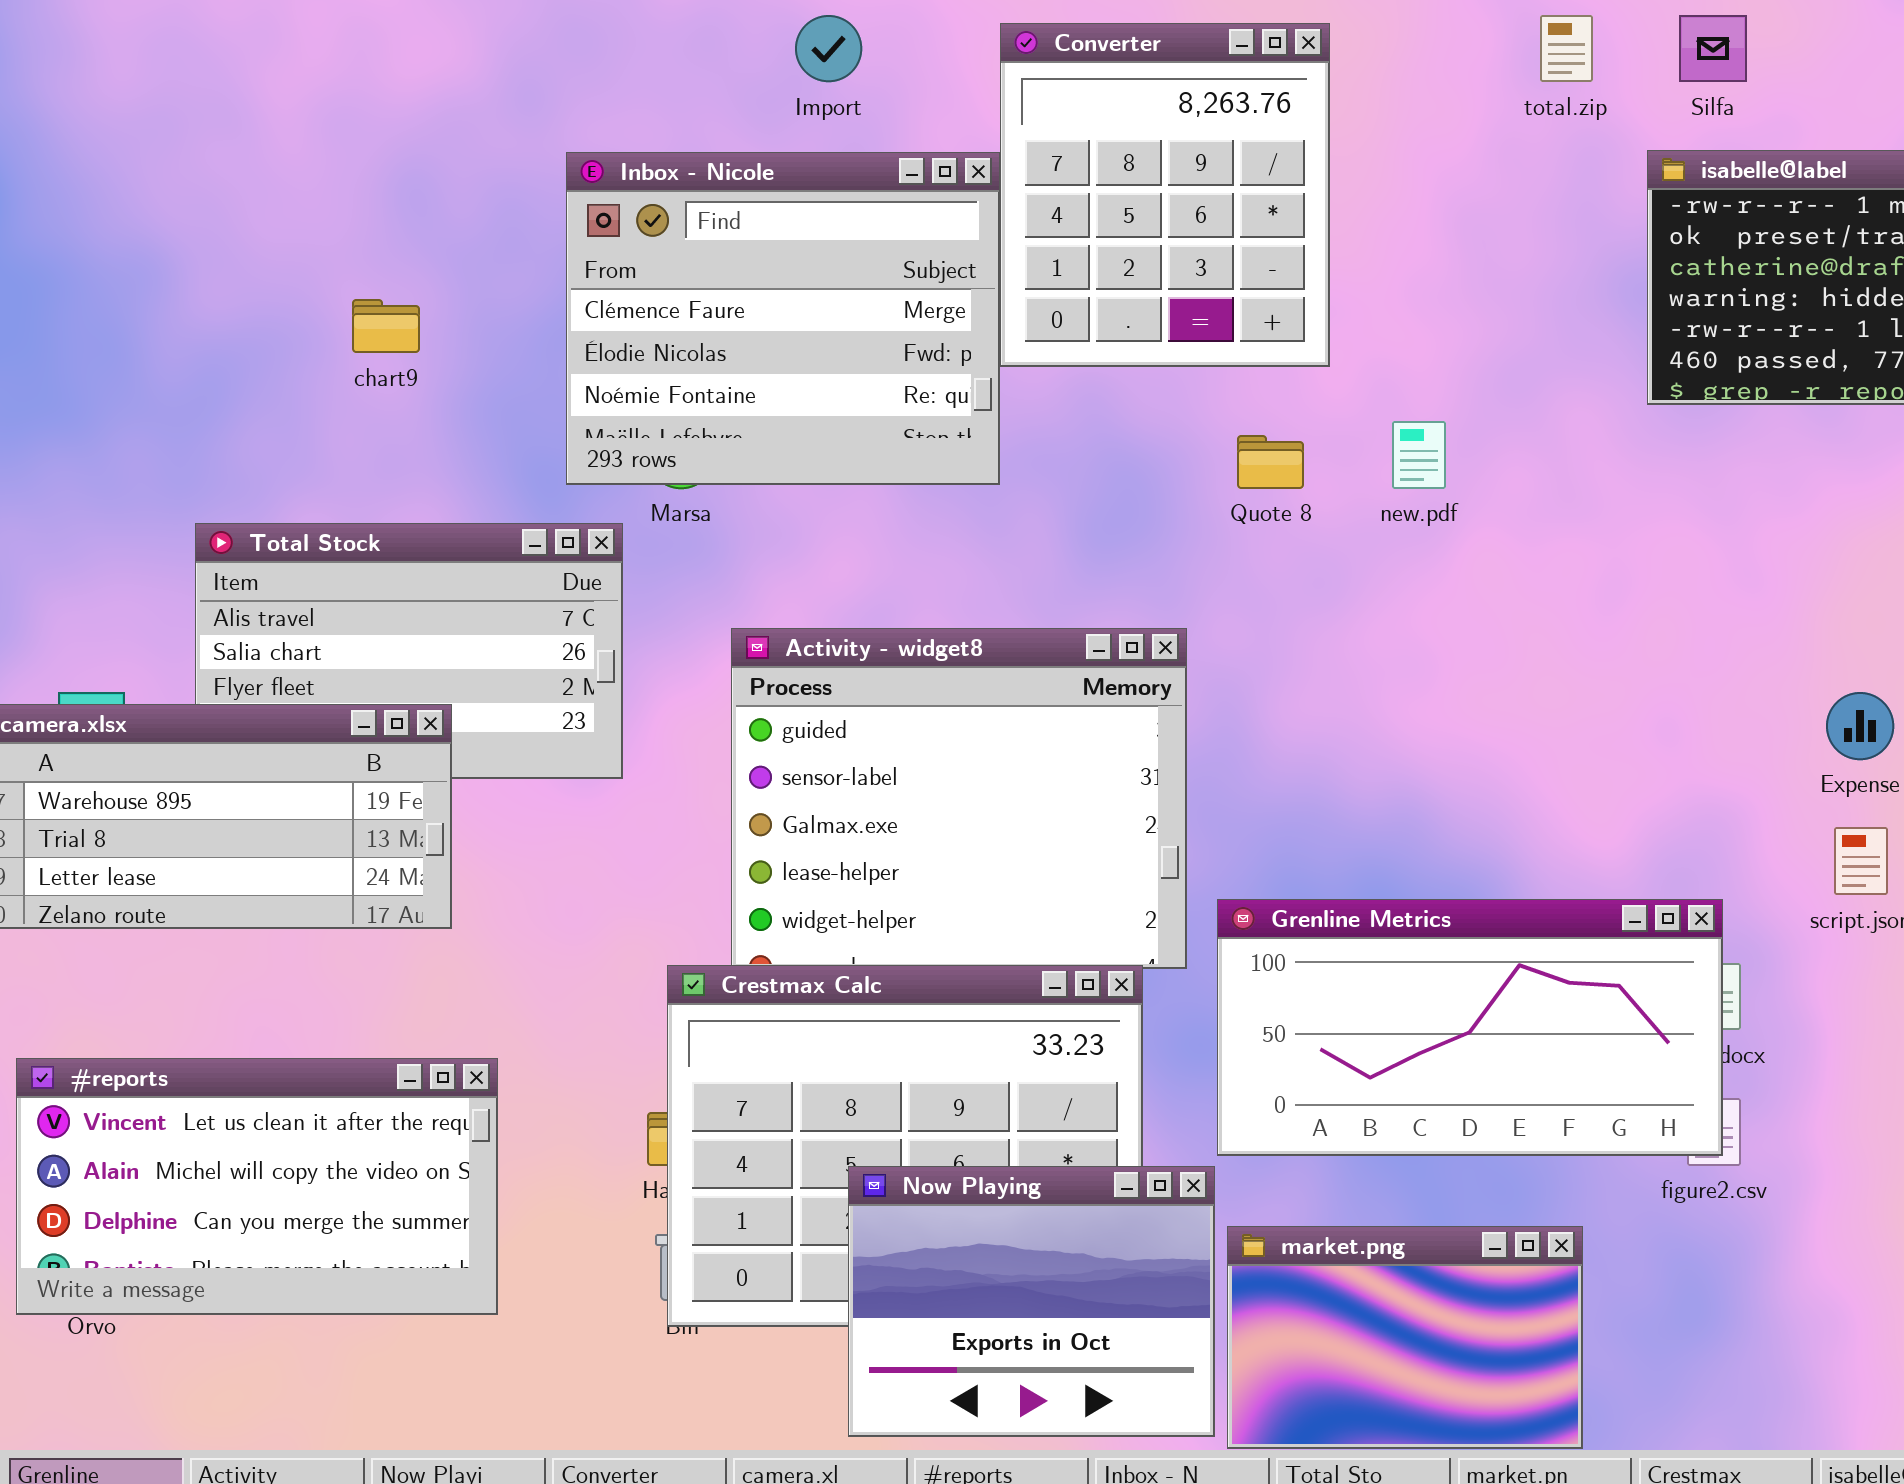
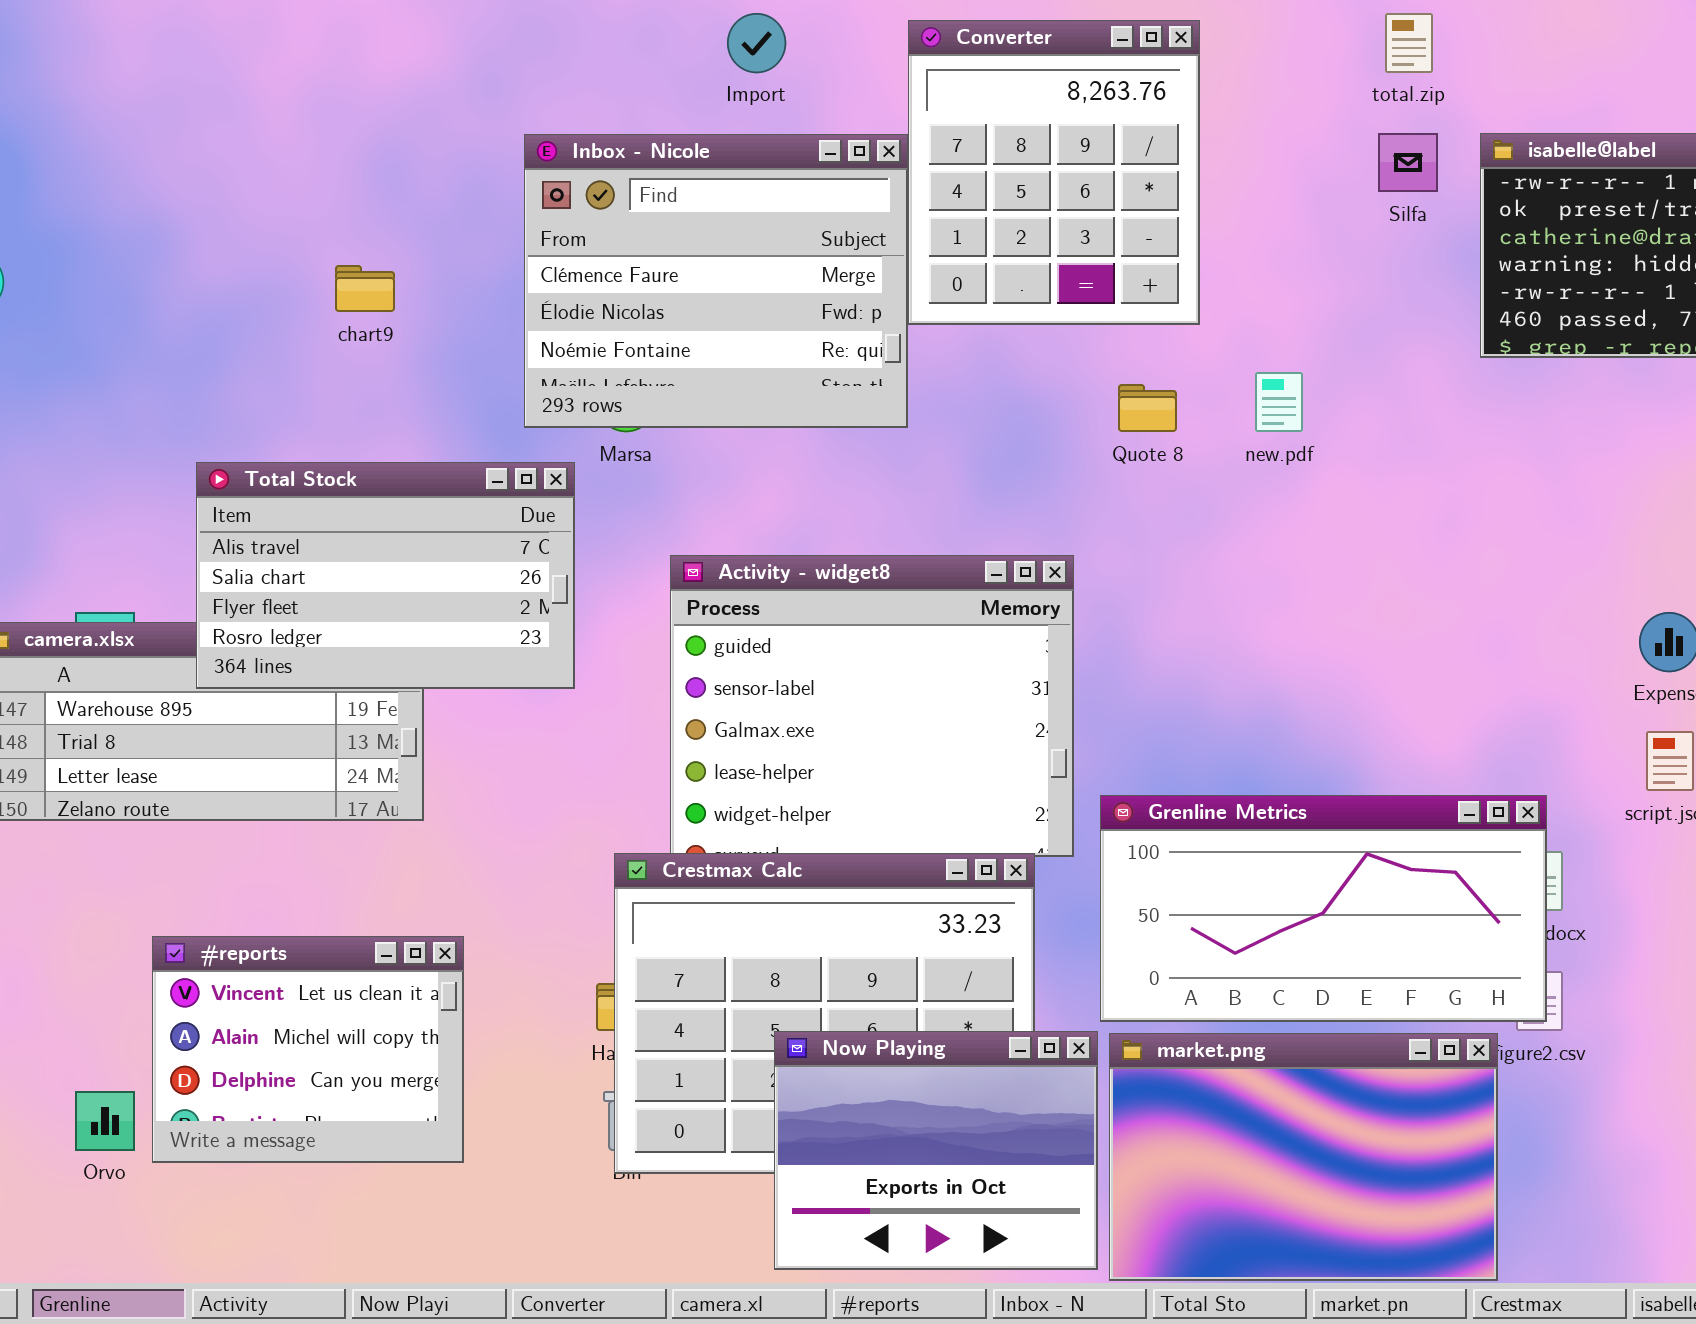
Silfa: [1679,15,1747,82] -> [1378,133,1438,192], moved
Total Stock: [195,523,623,779] -> [196,462,575,689], raised
#reports: [16,1058,498,1315] -> [152,936,464,1163], resized
market.png: [1227,1226,1583,1449] -> [1109,1033,1498,1281], resized

